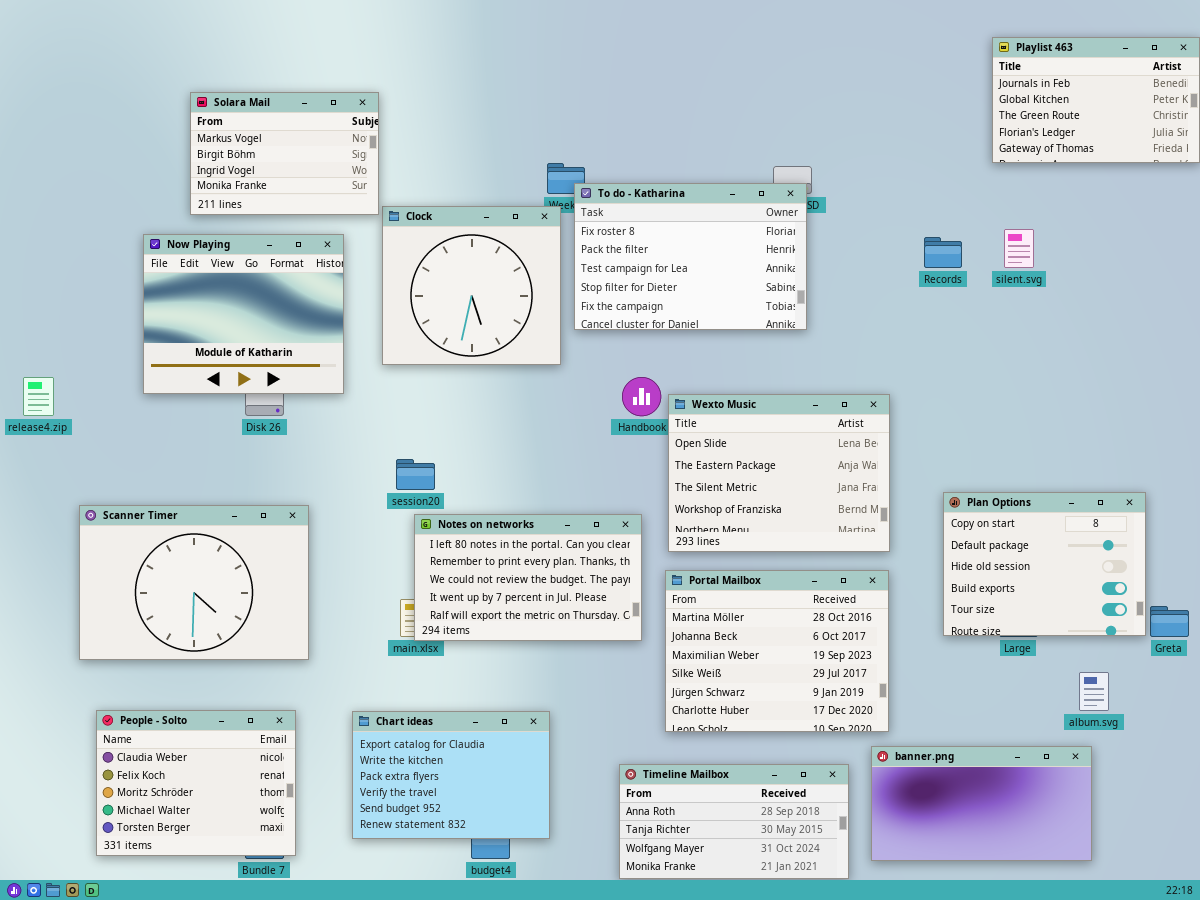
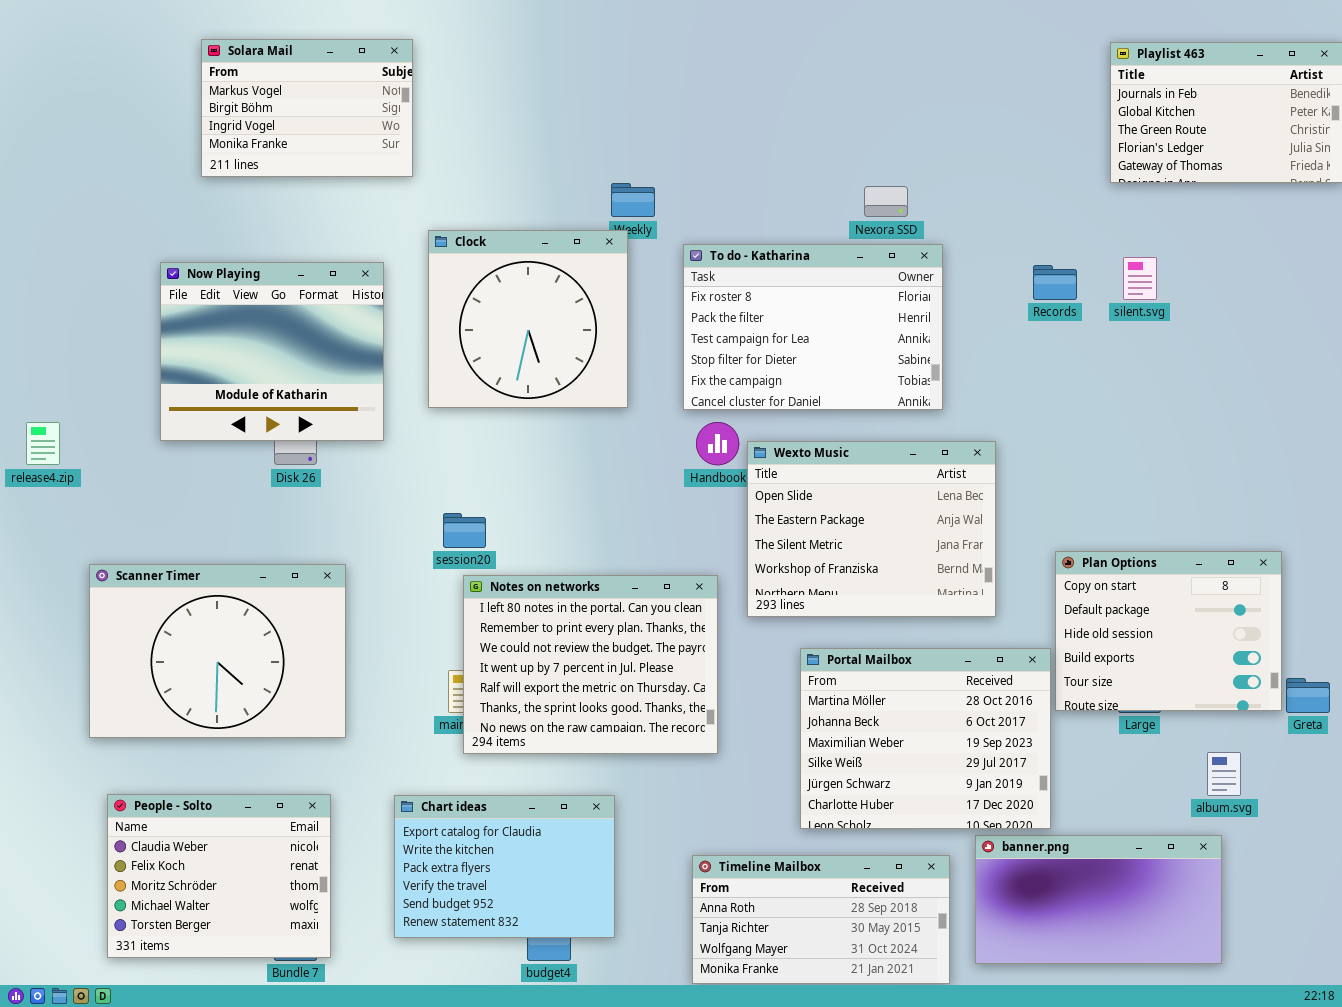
Solara Mail: [190,92,379,215] -> [201,39,413,177], moved
To do - Katharina: [574,183,807,330] -> [683,244,943,410], moved
Notes on networks: [414,514,642,641] -> [463,575,718,754], resized
Portal Mailbox: [665,570,889,732] -> [800,648,1051,829], moved

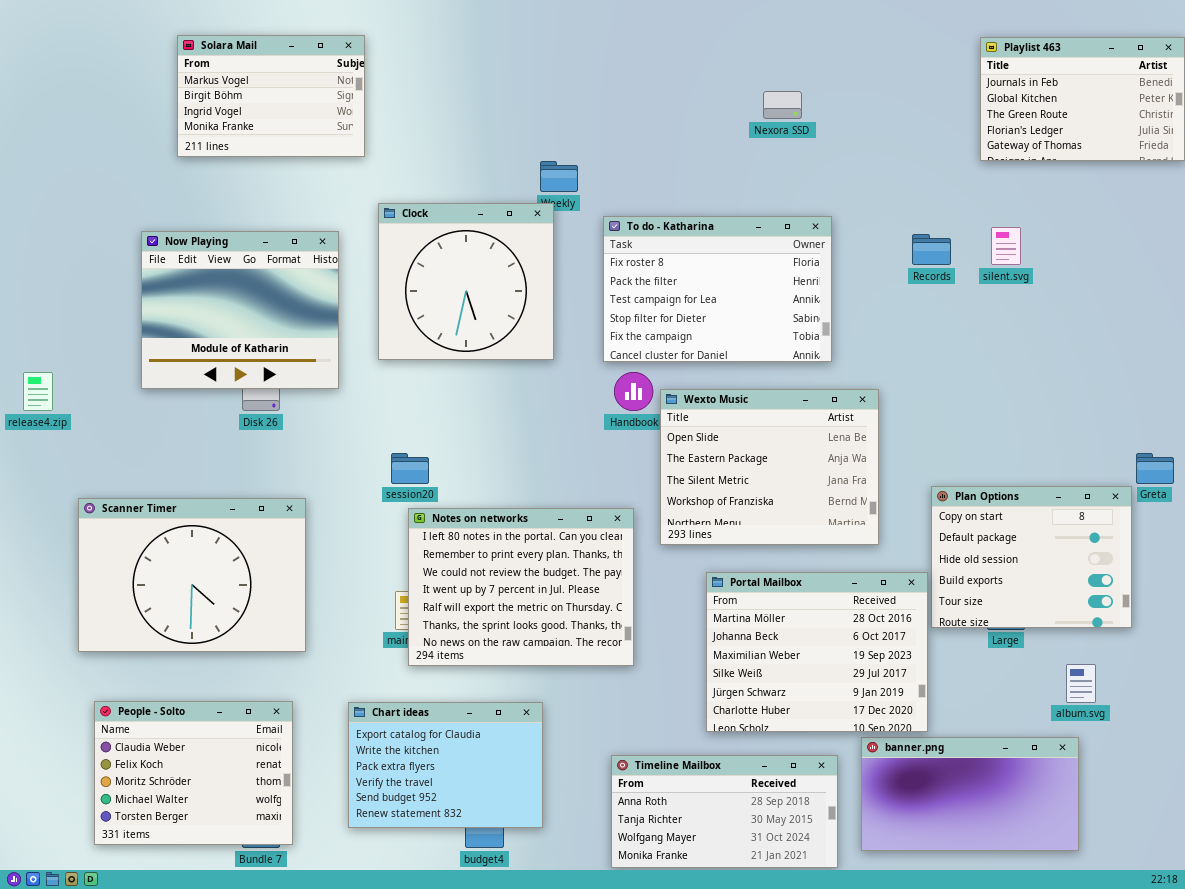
Nexora SSD: [864,186,908,217] -> [763,91,802,119], moved
Greta: [1286,678,1330,713] -> [1136,453,1174,484], moved

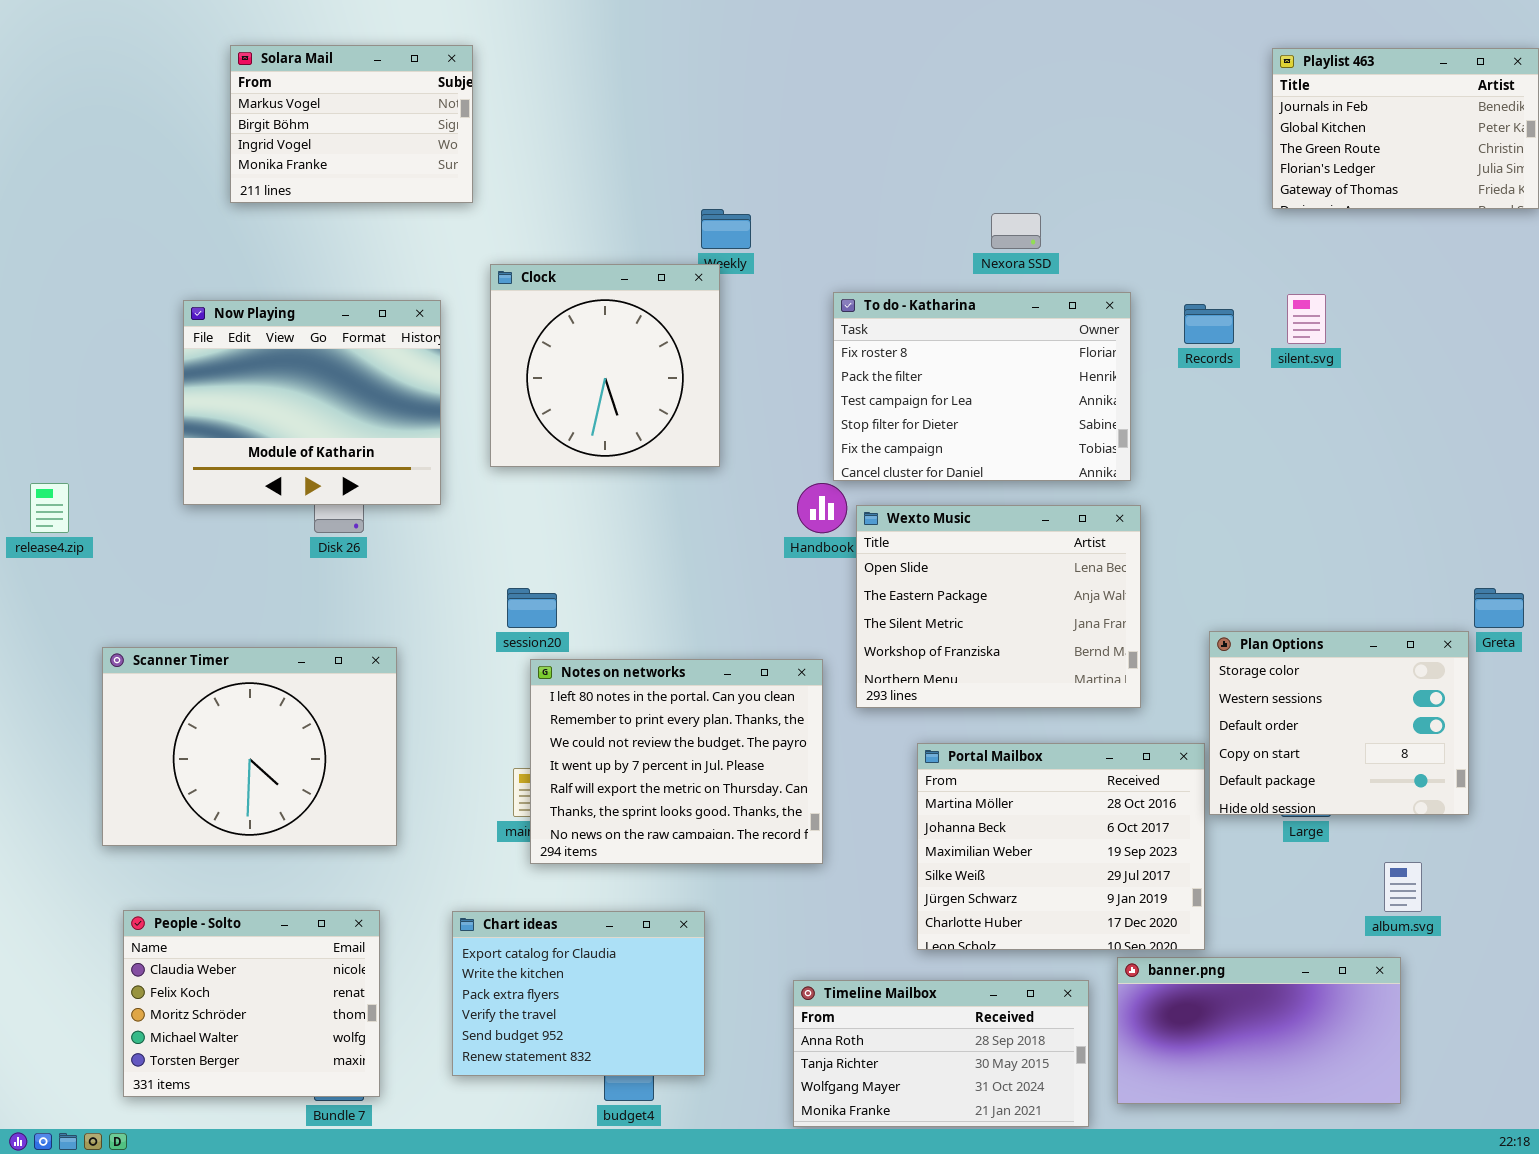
Nexora SSD: [763,91,802,119] -> [991,213,1041,249], moved
To do - Katharina: [603,216,832,362] -> [833,292,1131,481], moved
Plan Options: [931,486,1132,628] -> [1209,631,1469,815], scrolled up 3 rows

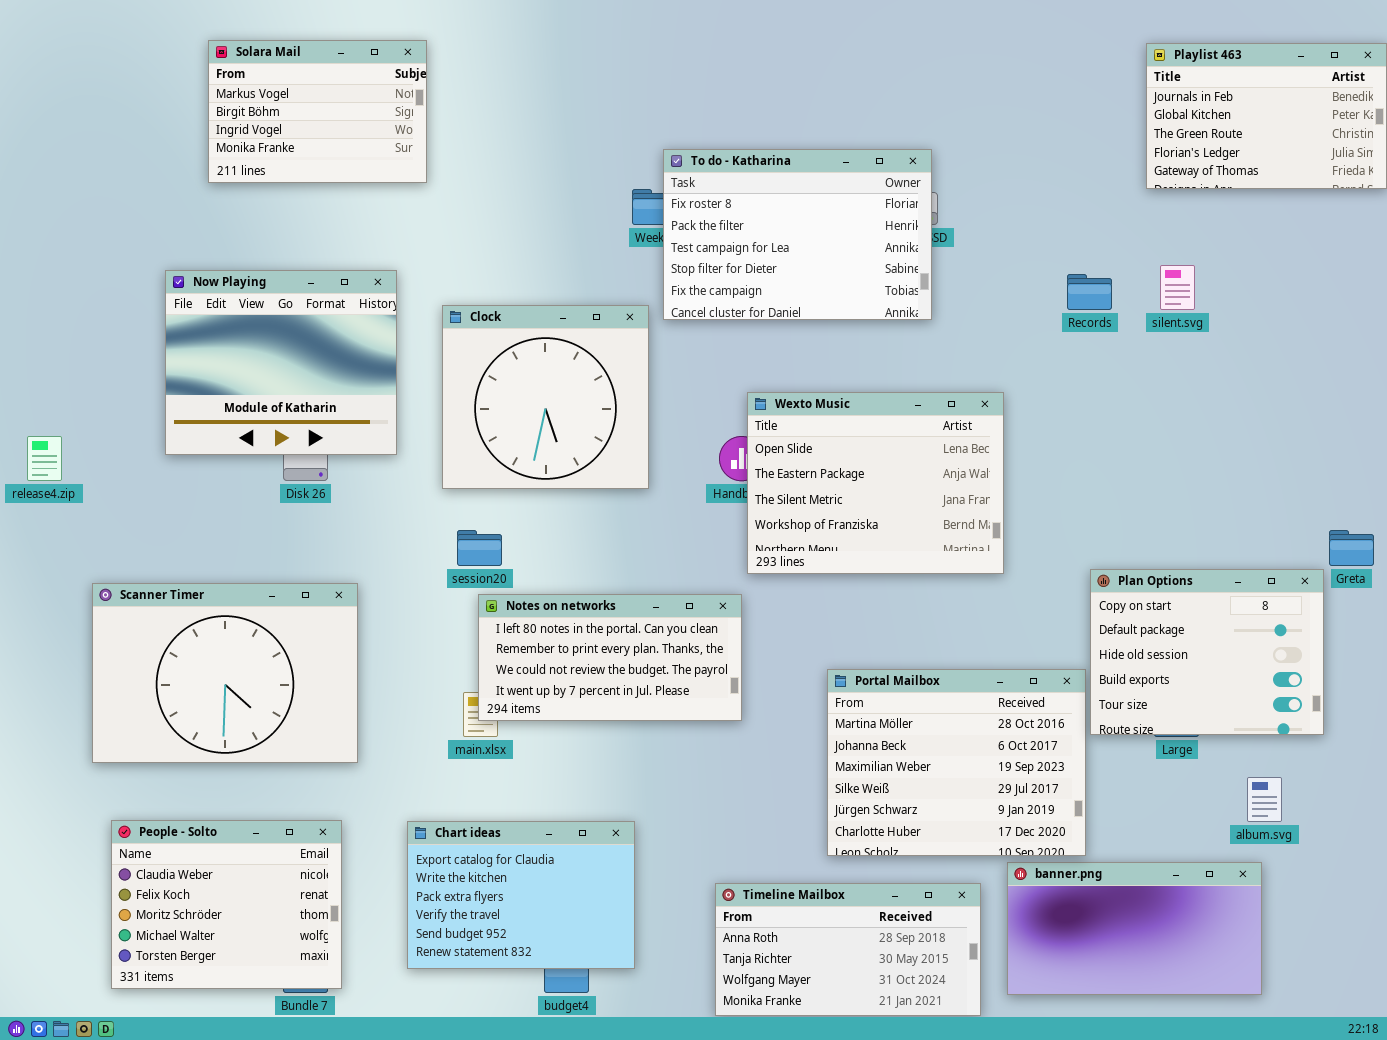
Clock: [490,264,720,467] -> [442,305,649,489], moved
To do - Katharina: [833,292,1131,481] -> [663,149,932,320], moved
Wexto Music: [856,505,1141,708] -> [747,392,1004,574], moved
Plan Options: [1209,631,1469,815] -> [1090,569,1324,735], scrolled down 3 rows
Notes on networks: [530,659,823,864] -> [478,594,742,721], resized

